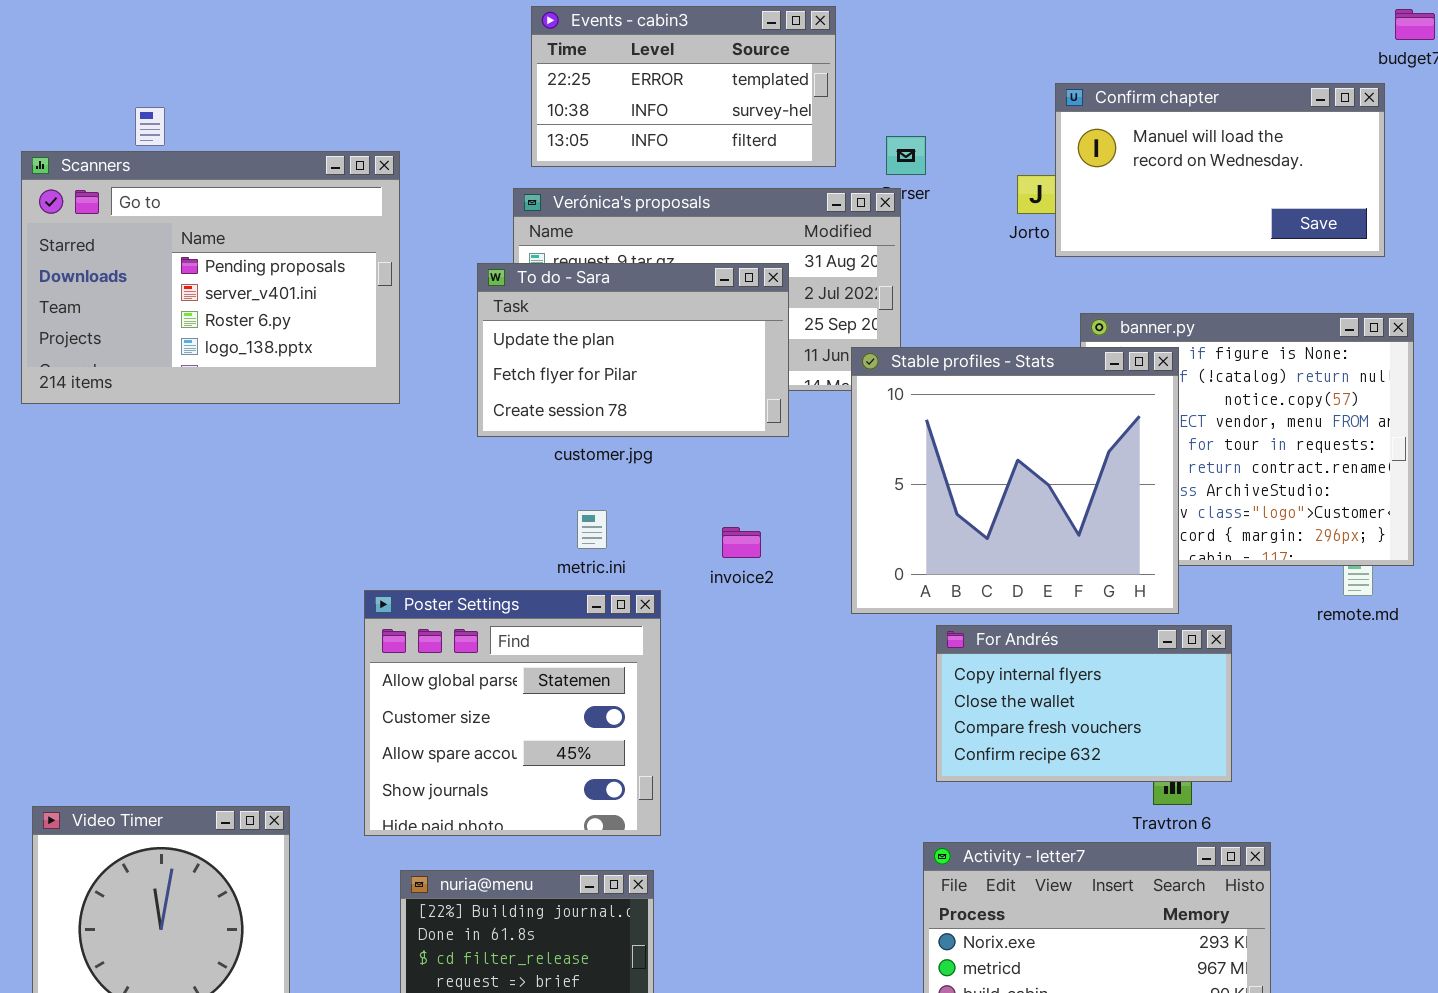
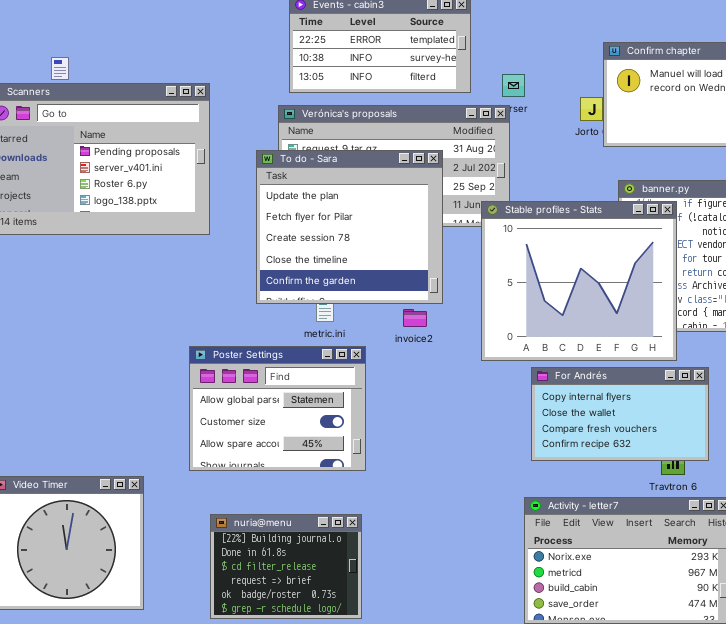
To do - Sara: [477,263,789,437] -> [256,150,443,304], resized
Poster Settings: [364,590,661,836] -> [189,346,366,471], resized

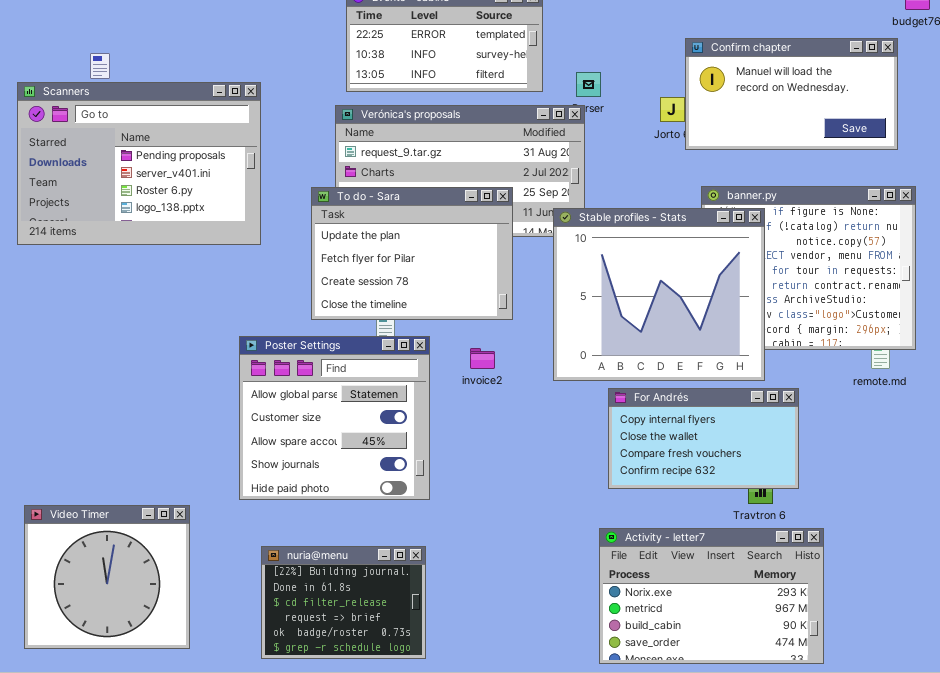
To do - Sara: [256,150,443,304] -> [311,187,513,320], resized
invoice2: [403,309,427,327] -> [470,348,495,369], moved
Poster Settings: [189,346,366,471] -> [239,336,430,500], resized

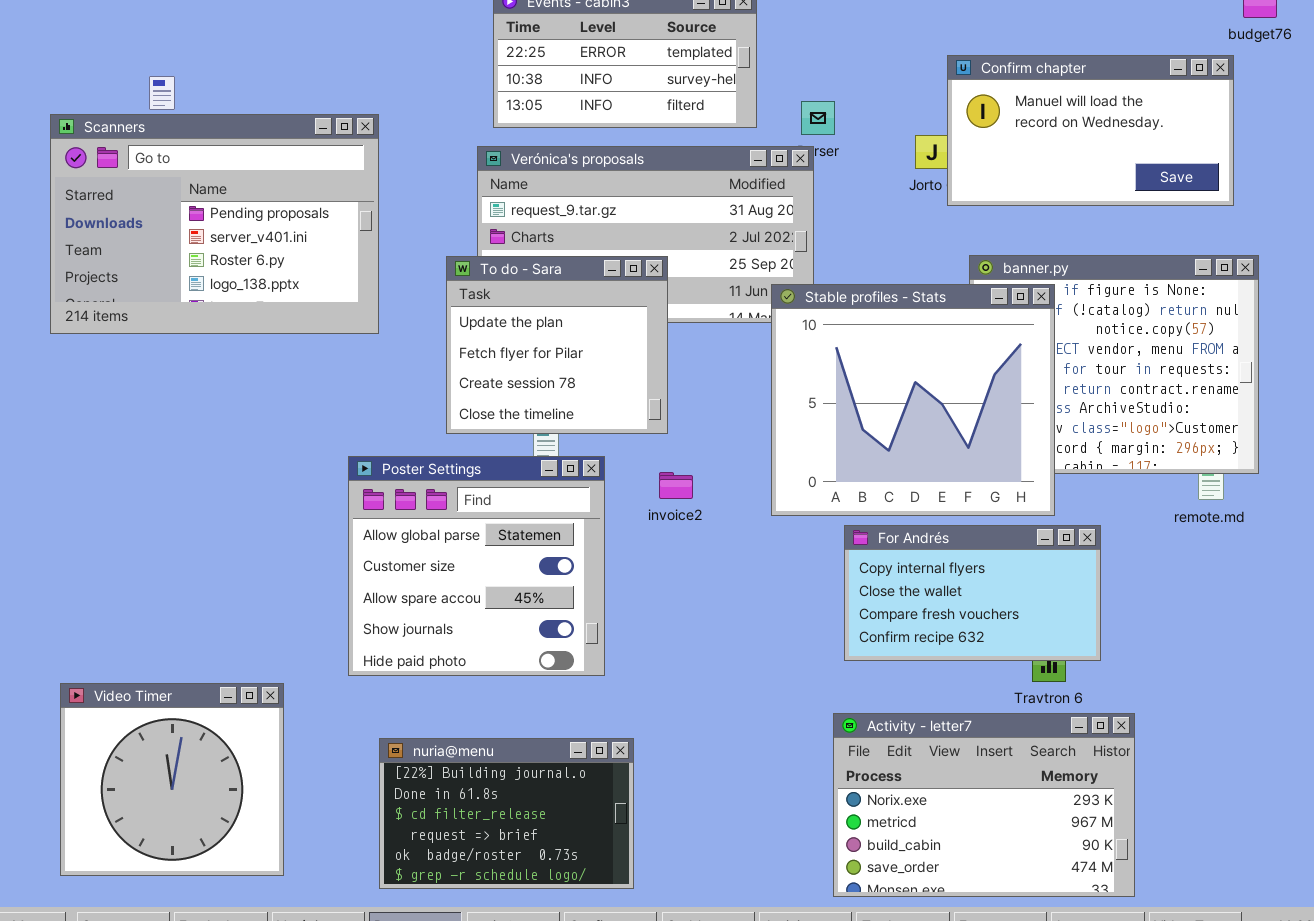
To do - Sara: [311,187,513,320] -> [446,256,668,434], resized
nuria@menu: [261,546,426,659] -> [379,738,634,889], resized

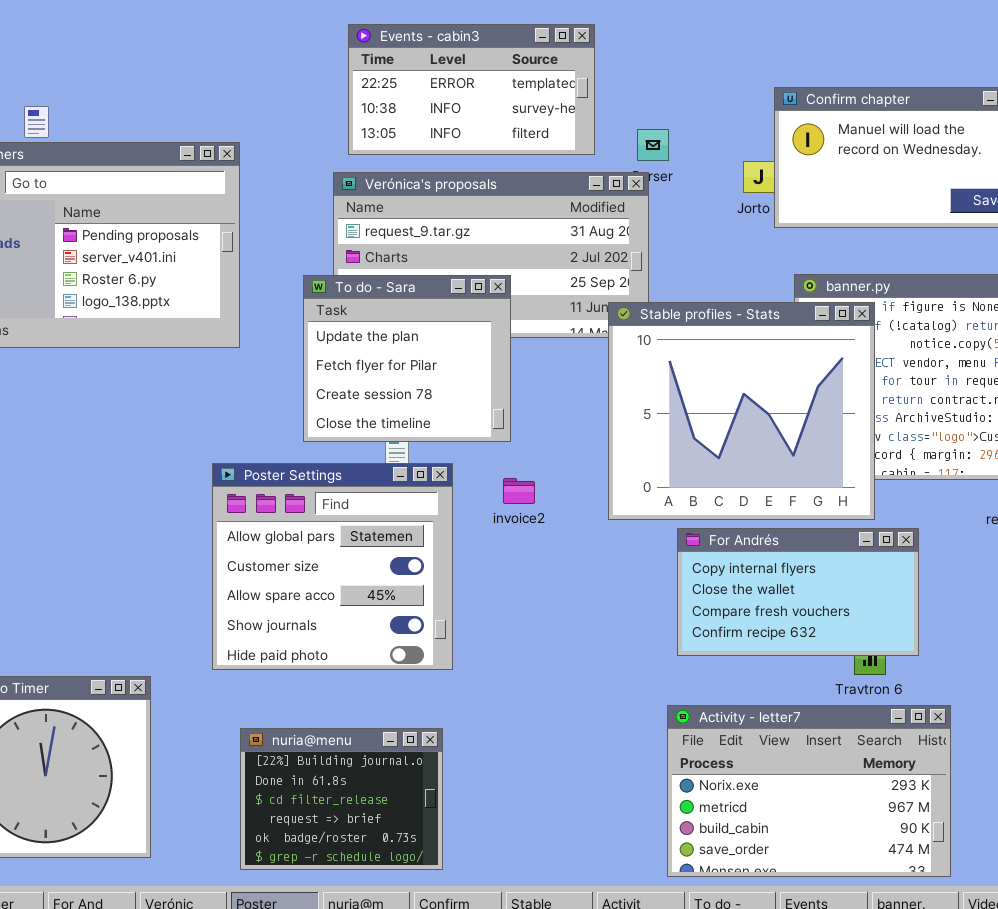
nuria@menu: [379,738,634,889] -> [240,728,443,870], resized

